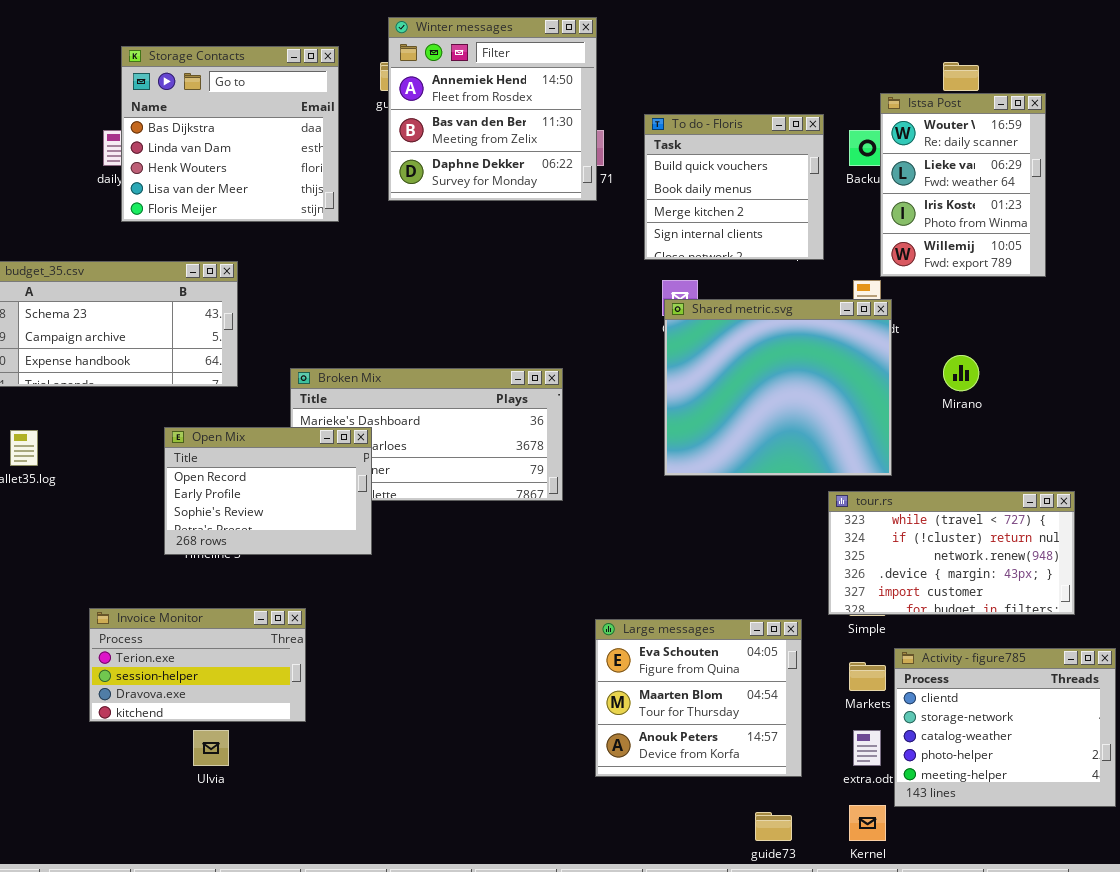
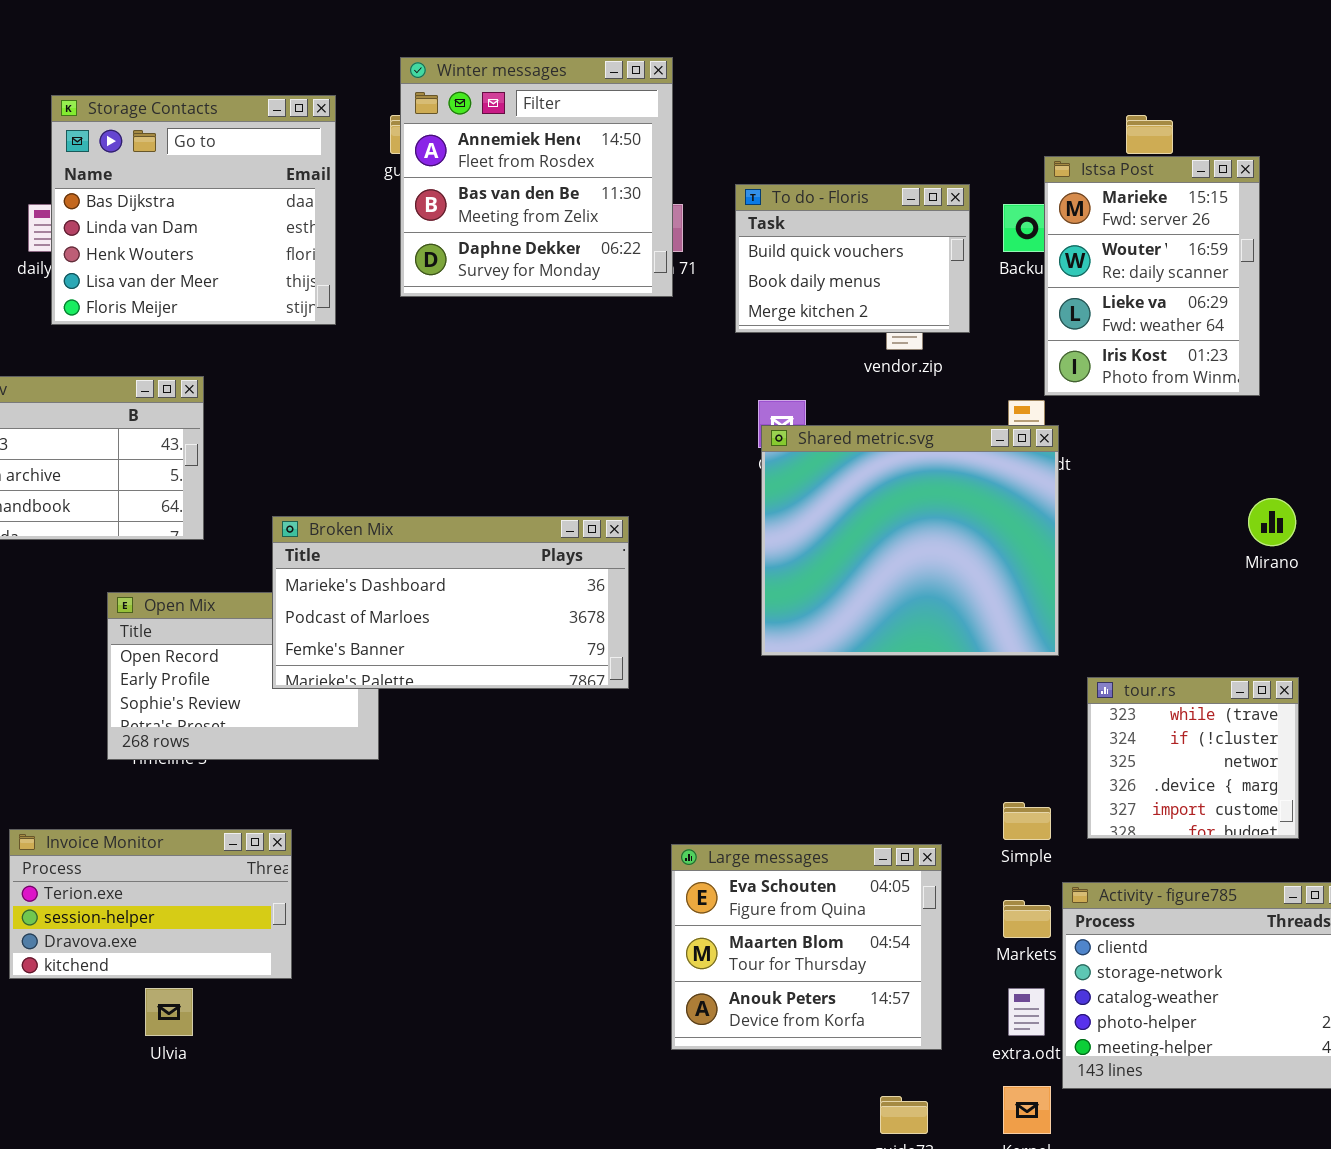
Istsa Post: [880,93,1046,277] -> [1044,156,1260,396], scrolled up 1 row
To do - Floris: [644,114,824,260] -> [735,184,970,333], resized
Mirano: [943,355,979,391] -> [1248,498,1296,546], moved
Broken Mix: [290,368,563,501] -> [272,516,629,689], raised
tour.rs: [828,491,1075,615] -> [1087,677,1299,839], resized

